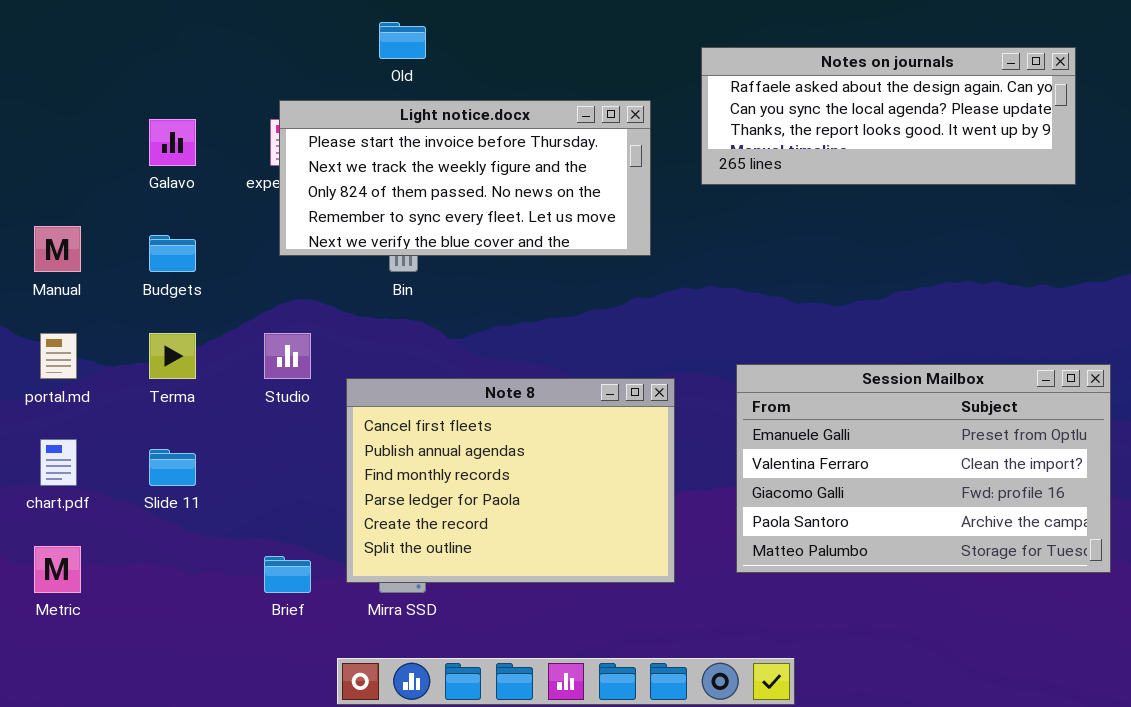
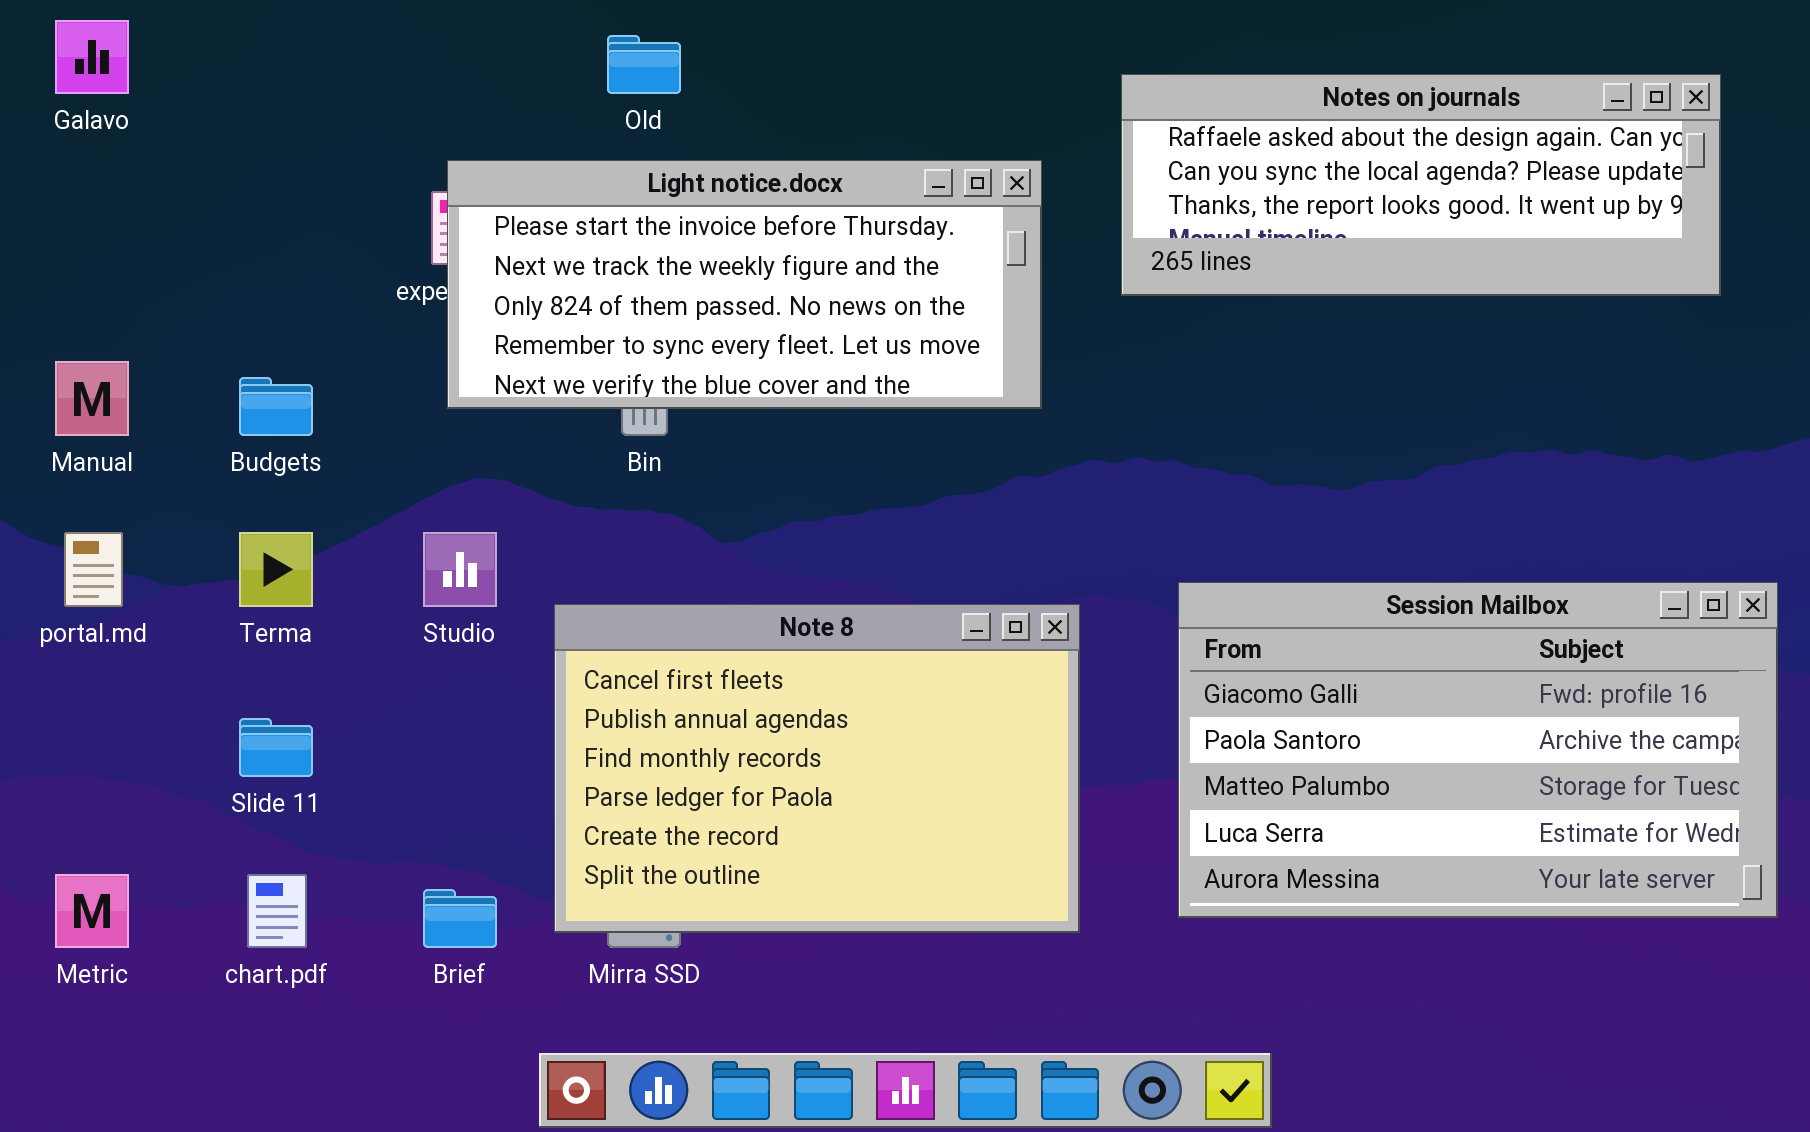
Galavo: [149,119,196,166] -> [55,20,129,94], moved
Session Mailbox: [736,364,1111,573] -> [1178,582,1778,918], scrolled down 2 rows
chart.pdf: [40,439,77,486] -> [247,874,307,948], moved

